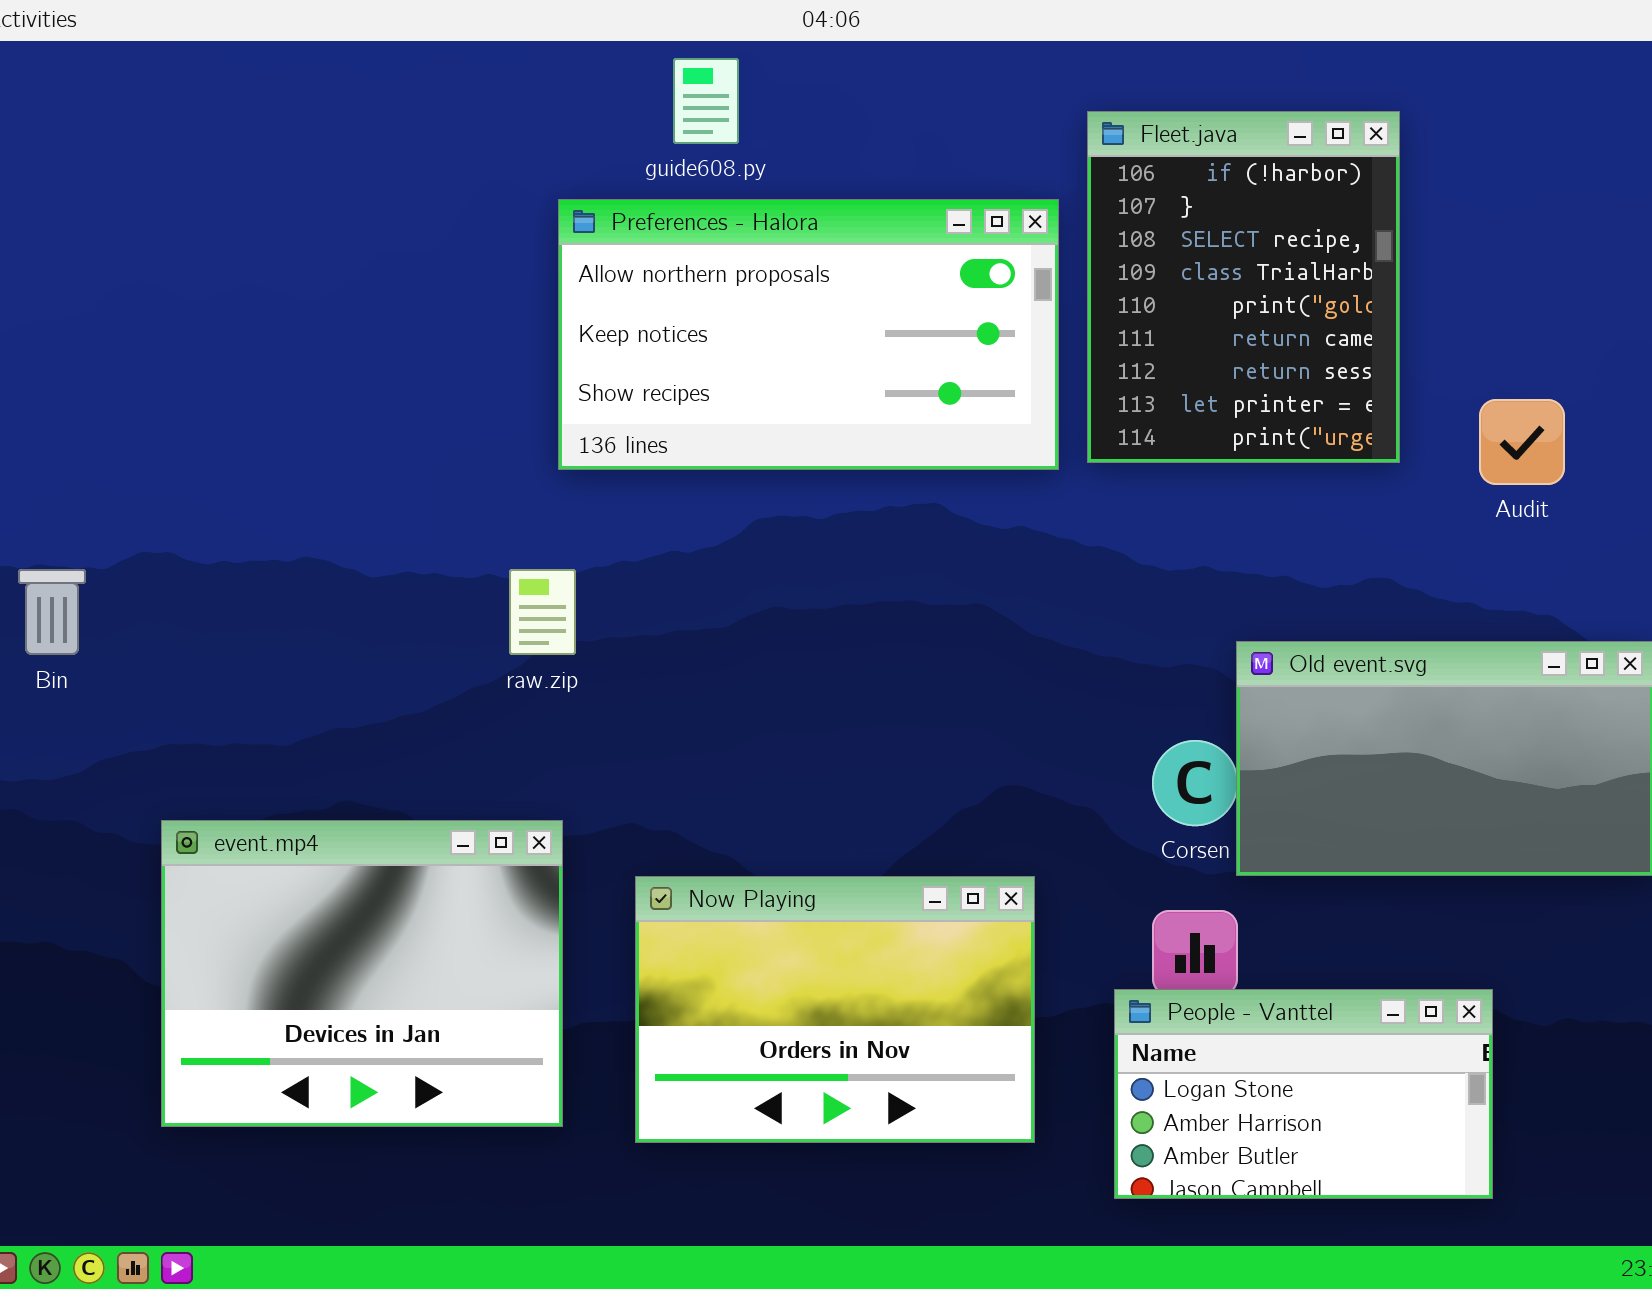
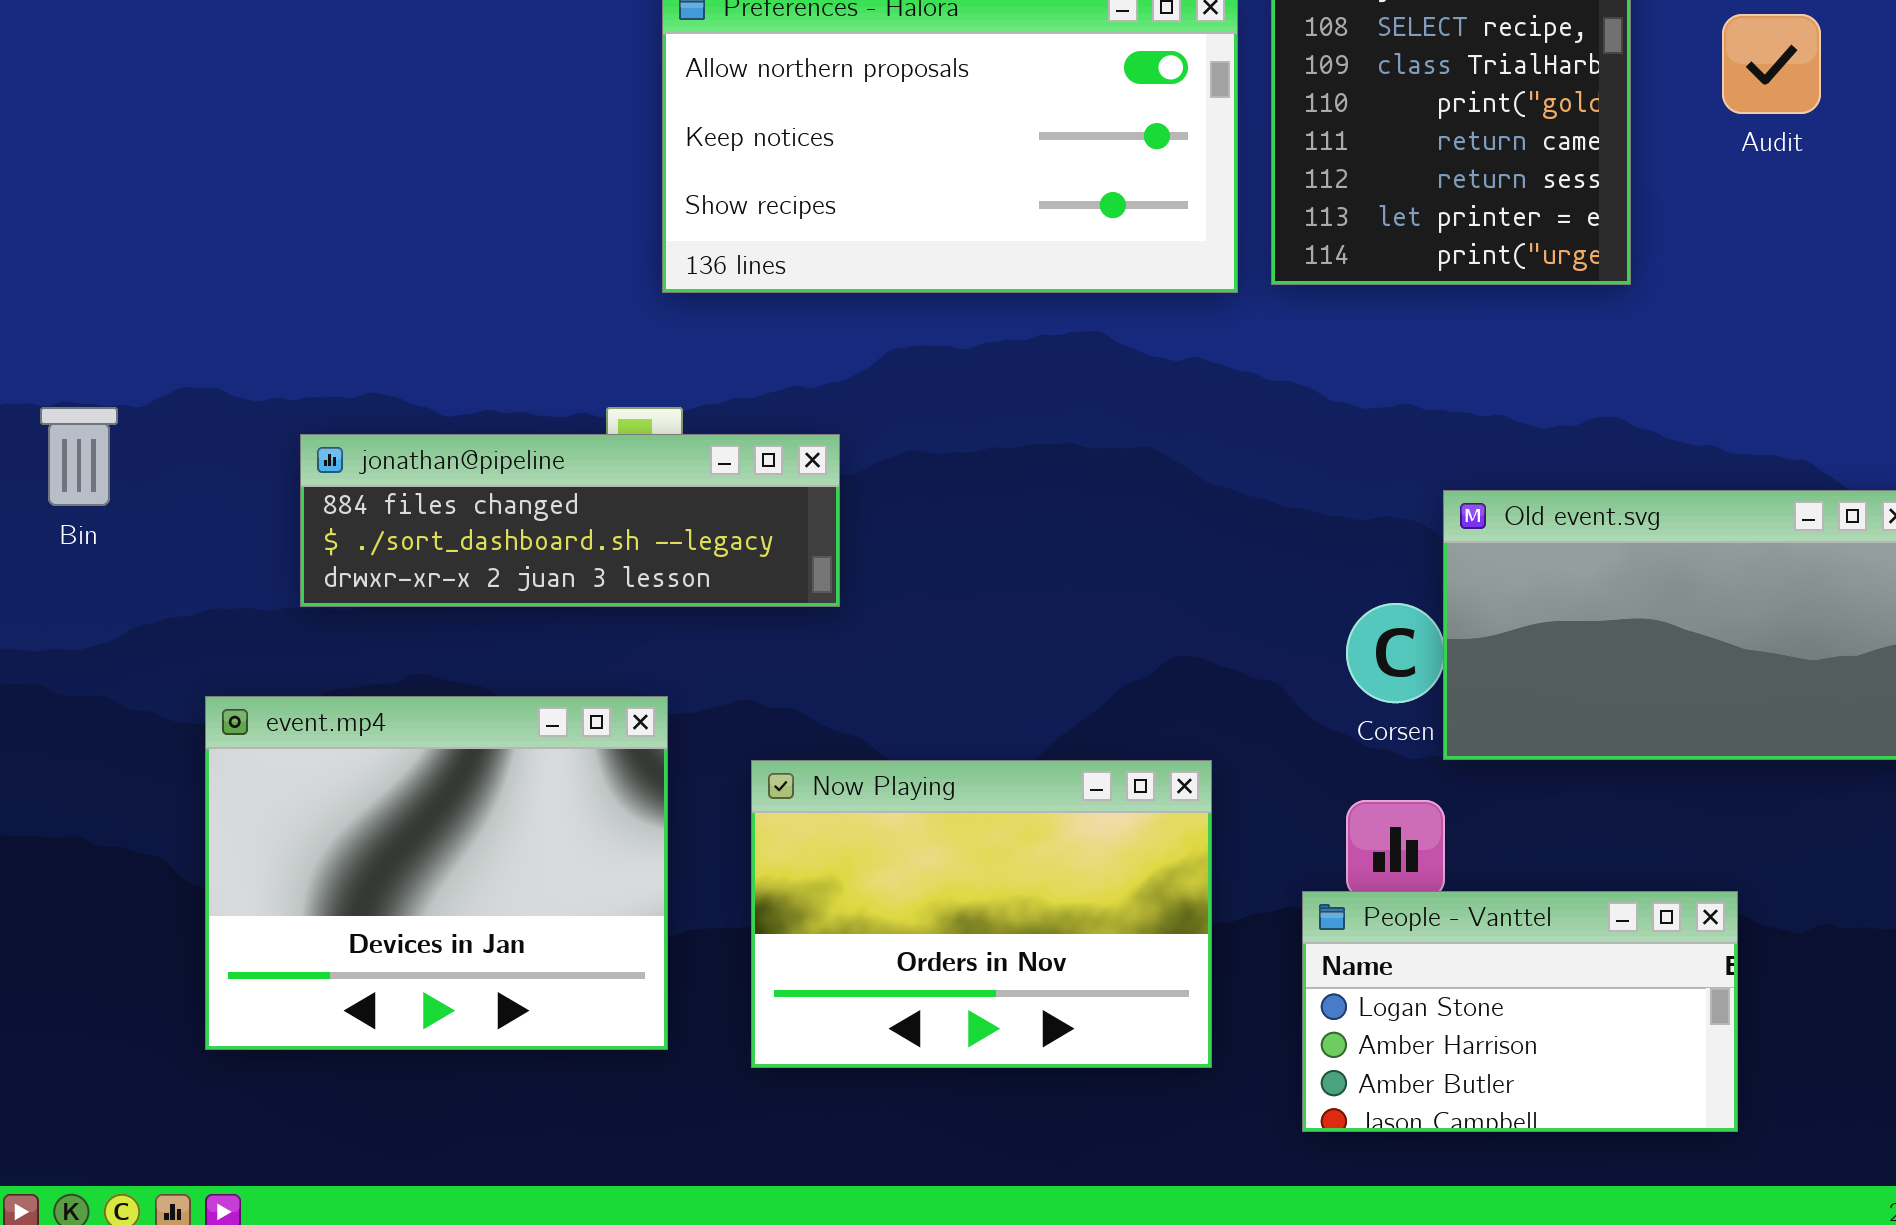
Audit: [1479,399,1565,485] -> [1722,14,1821,114], moved
jonathan@pipeline: none -> [300,434,840,607], opened

